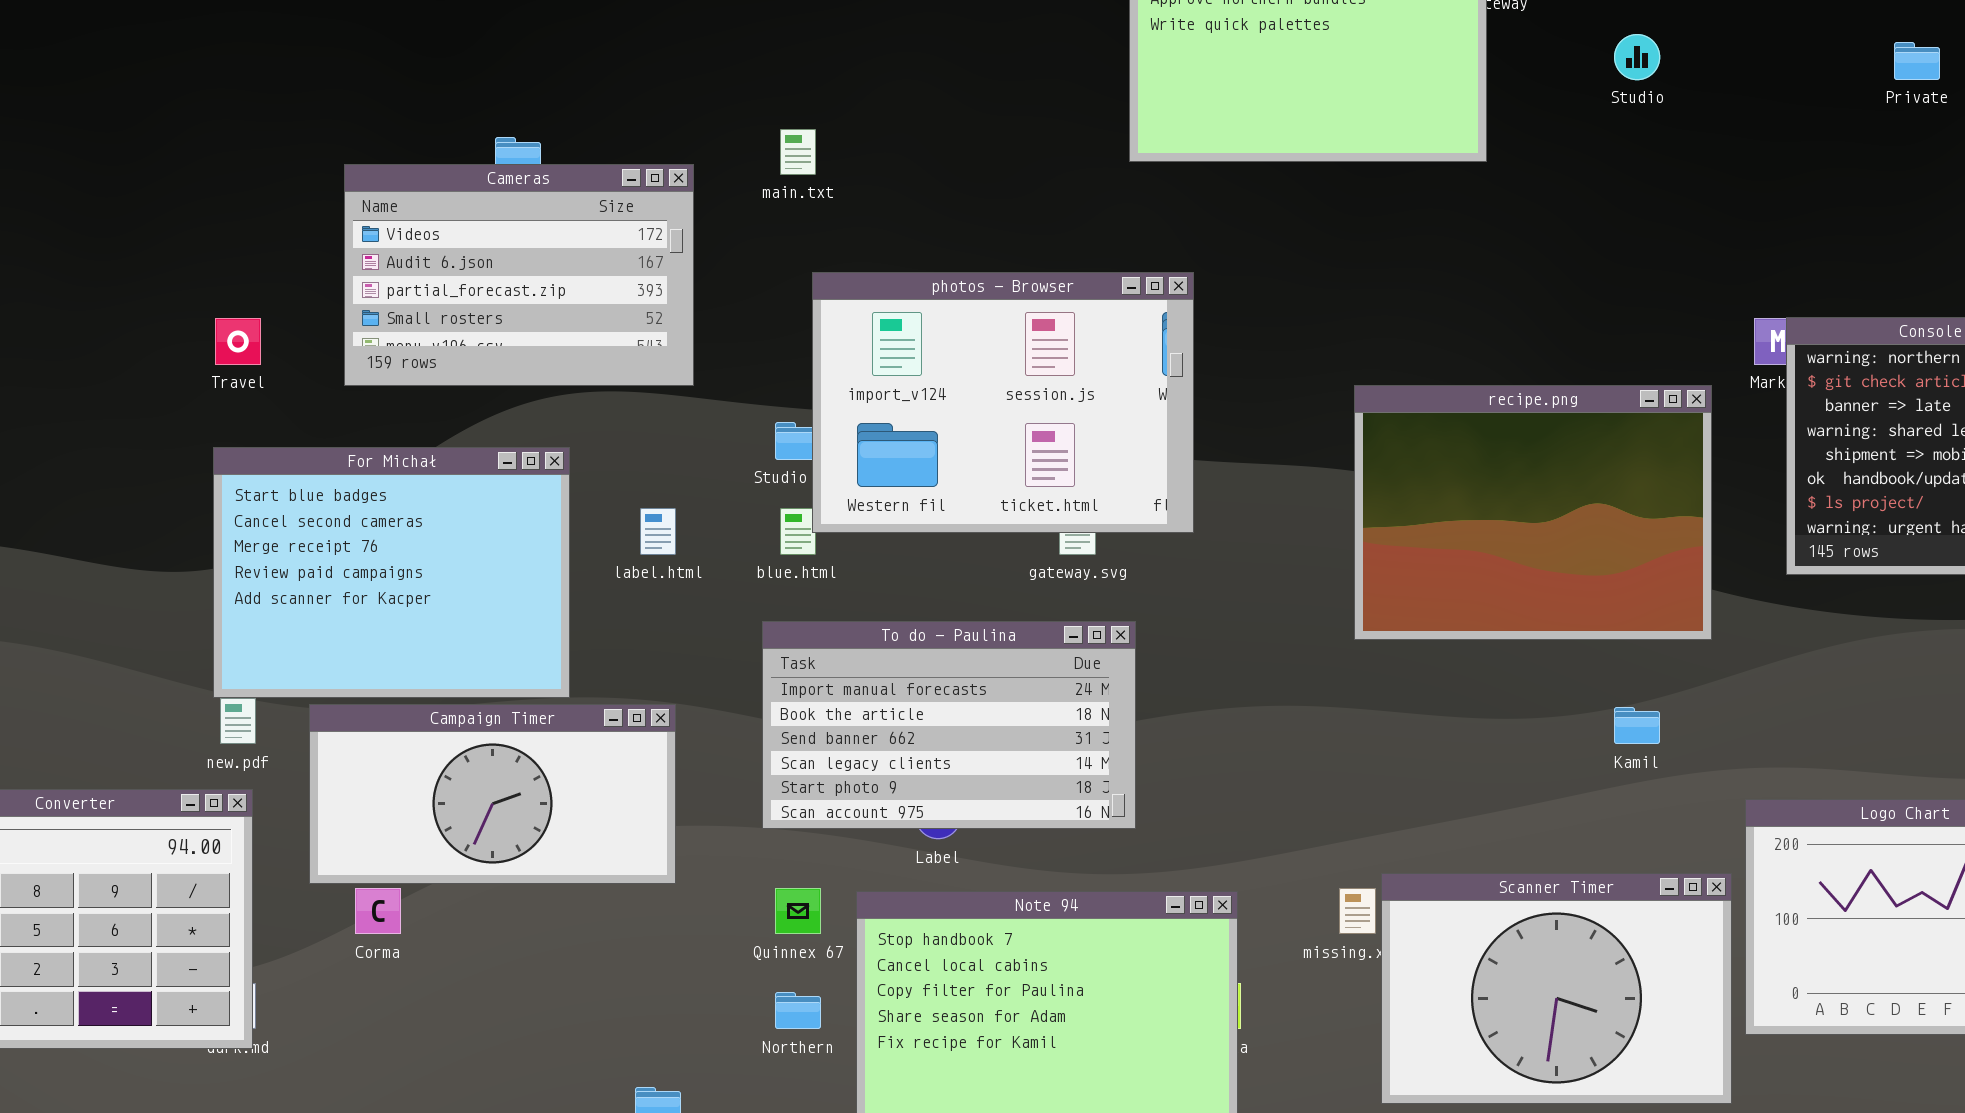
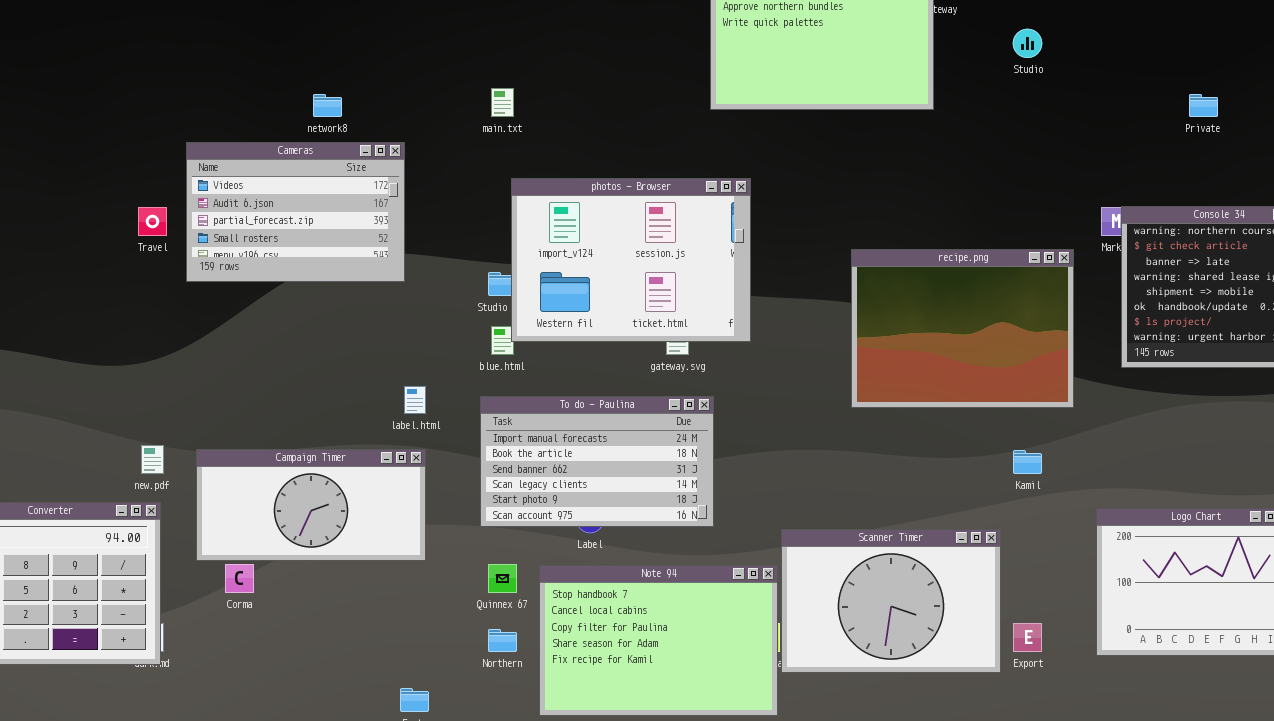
Private: [1894,42,1940,80] -> [1189,94,1218,117], moved
Cameras: [344,164,694,386] -> [186,142,405,282], moved
For Michał: [213,447,570,698] -> none, closed
label.html: [640,508,676,555] -> [404,386,426,414], moved
Scanner Timer: [1381,873,1732,1104] -> [781,529,1001,673], moved

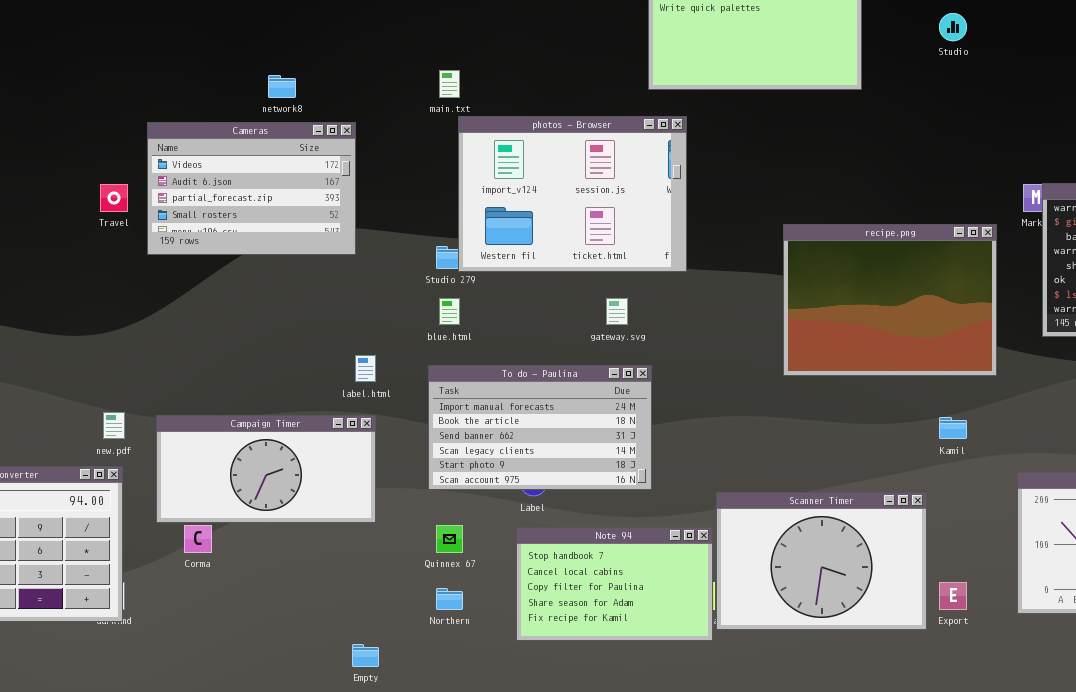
photos - Browser: [511,178,751,342] -> [458,116,687,272], moved
Note 94: [539,565,778,716] -> [516,527,713,641], resized

